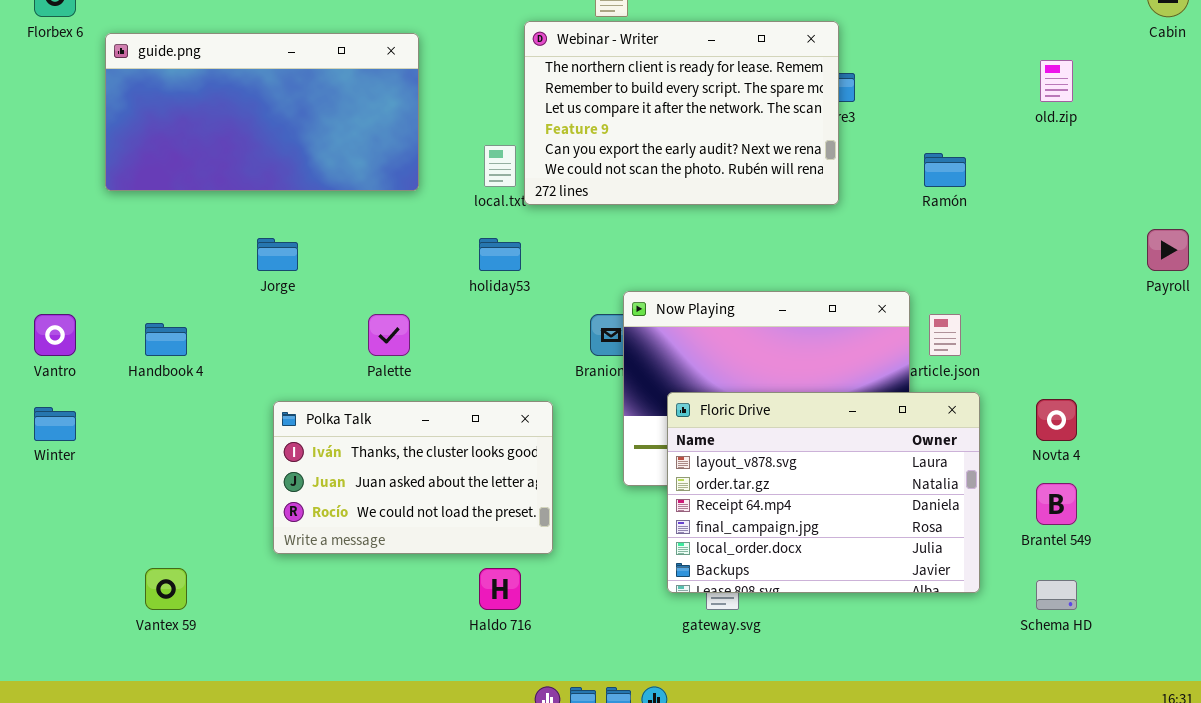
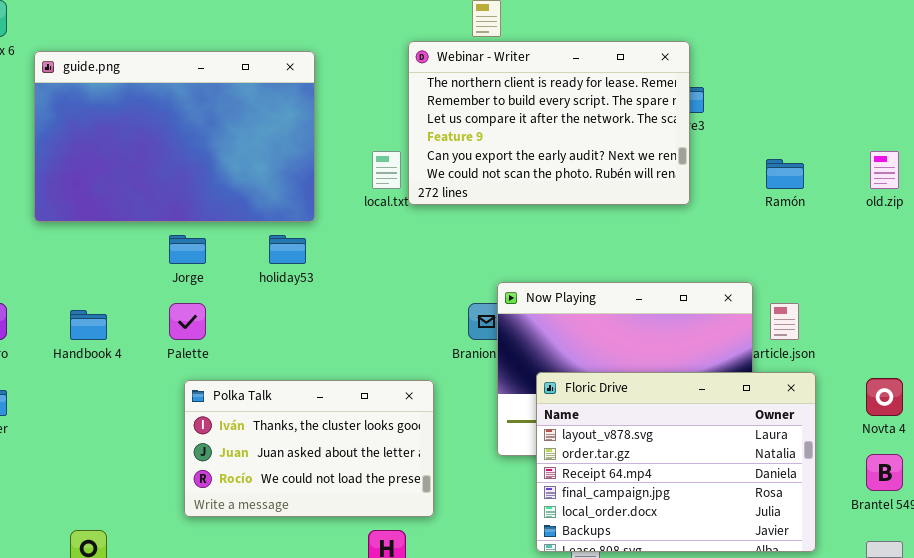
guide.png: [105,33,419,191] -> [34,51,315,222], resized
old.zip: [1040,60,1073,102] -> [870,151,899,189], moved
holiday53: [479,238,521,271] -> [269,235,306,264], moved
Palette: [368,314,410,356] -> [169,303,206,340], moved

